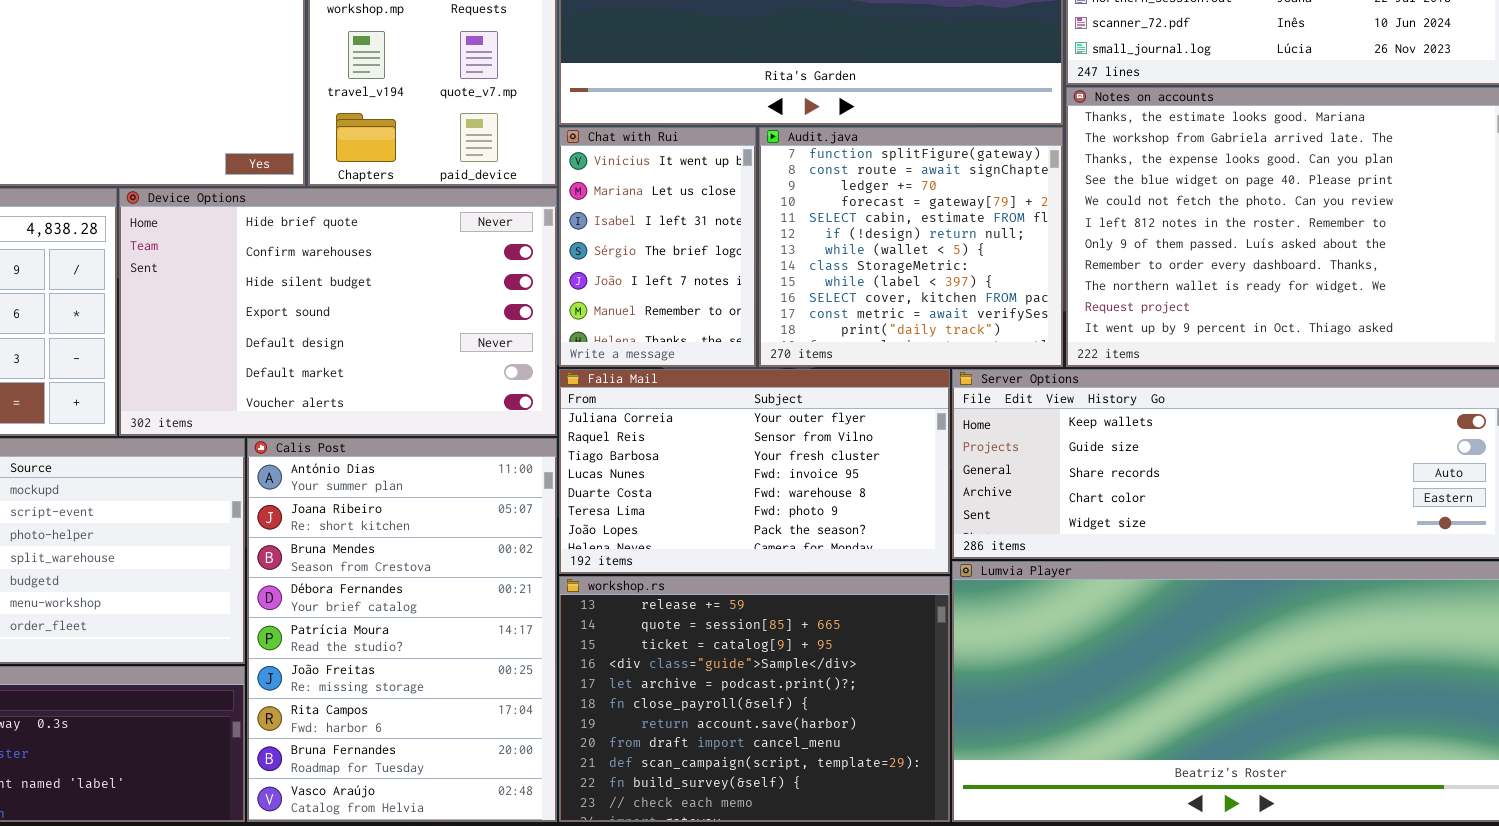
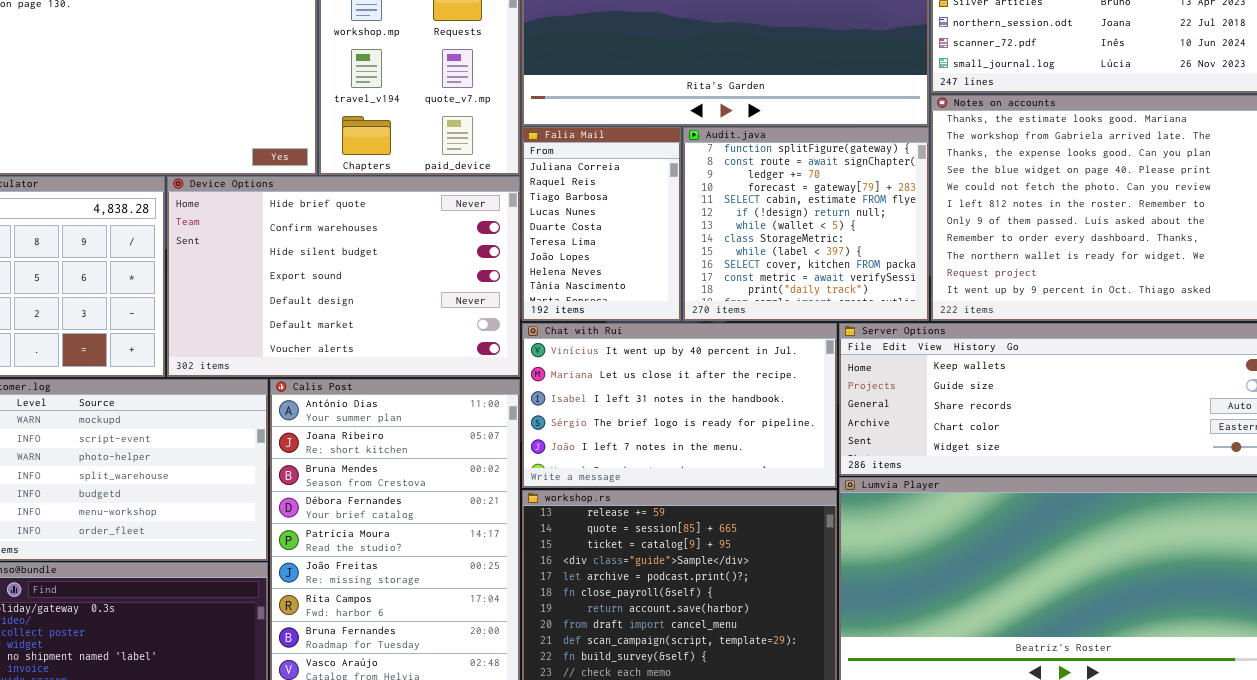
Chat with Rui: [559,127,756,367] -> [522,323,837,488], moved, resized
Falia Mail: [559,369,950,574] -> [522,127,681,321], moved, resized

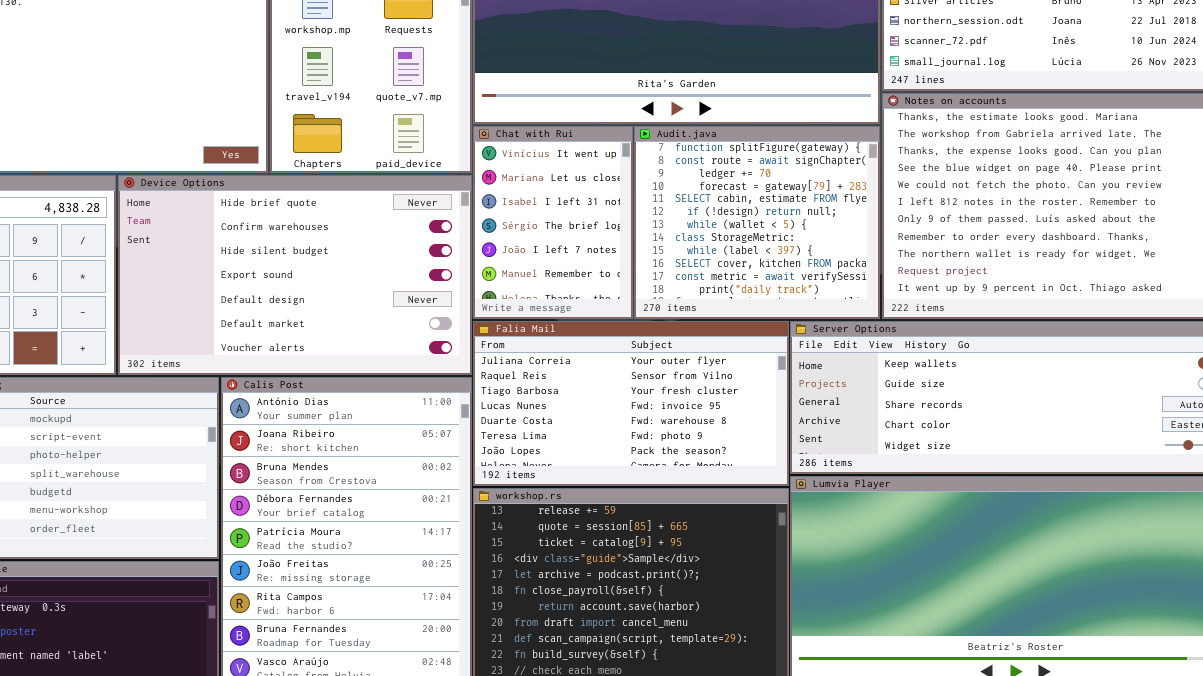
Falia Mail: [522,127,681,321] -> [473,321,789,486], moved, resized
Chat with Rui: [522,323,837,488] -> [473,126,633,319], moved, resized

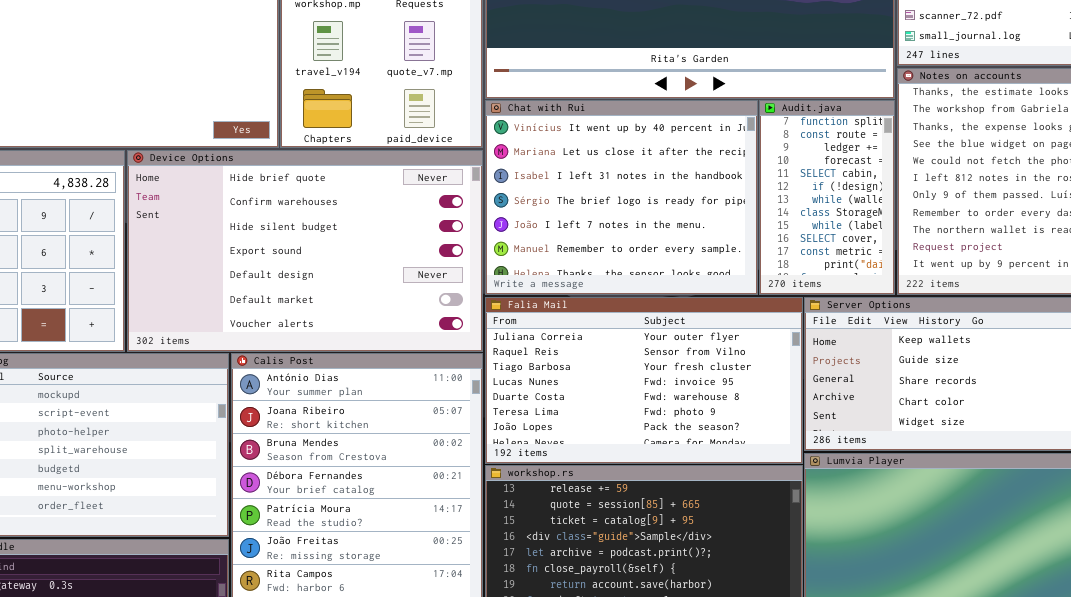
Chat with Rui: [473,126,633,319] -> [485,100,758,295], resized
Audit.java: [634,126,880,319] -> [759,100,895,295], resized

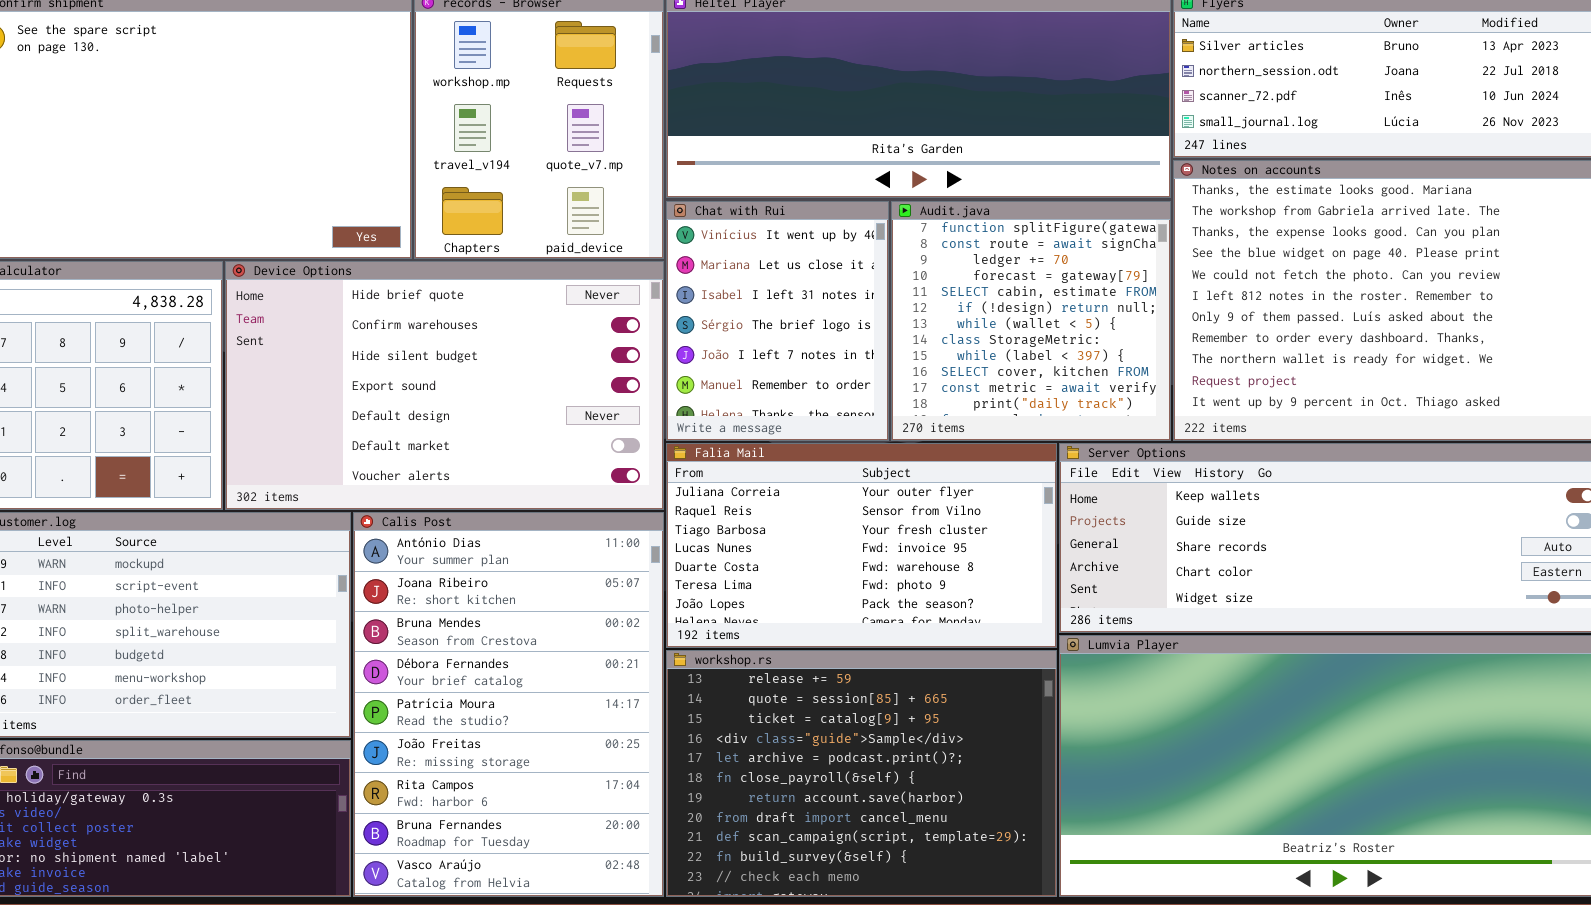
Chat with Rui: [485,100,758,295] -> [666,201,889,441], resized
Audit.java: [759,100,895,295] -> [891,201,1171,441], resized

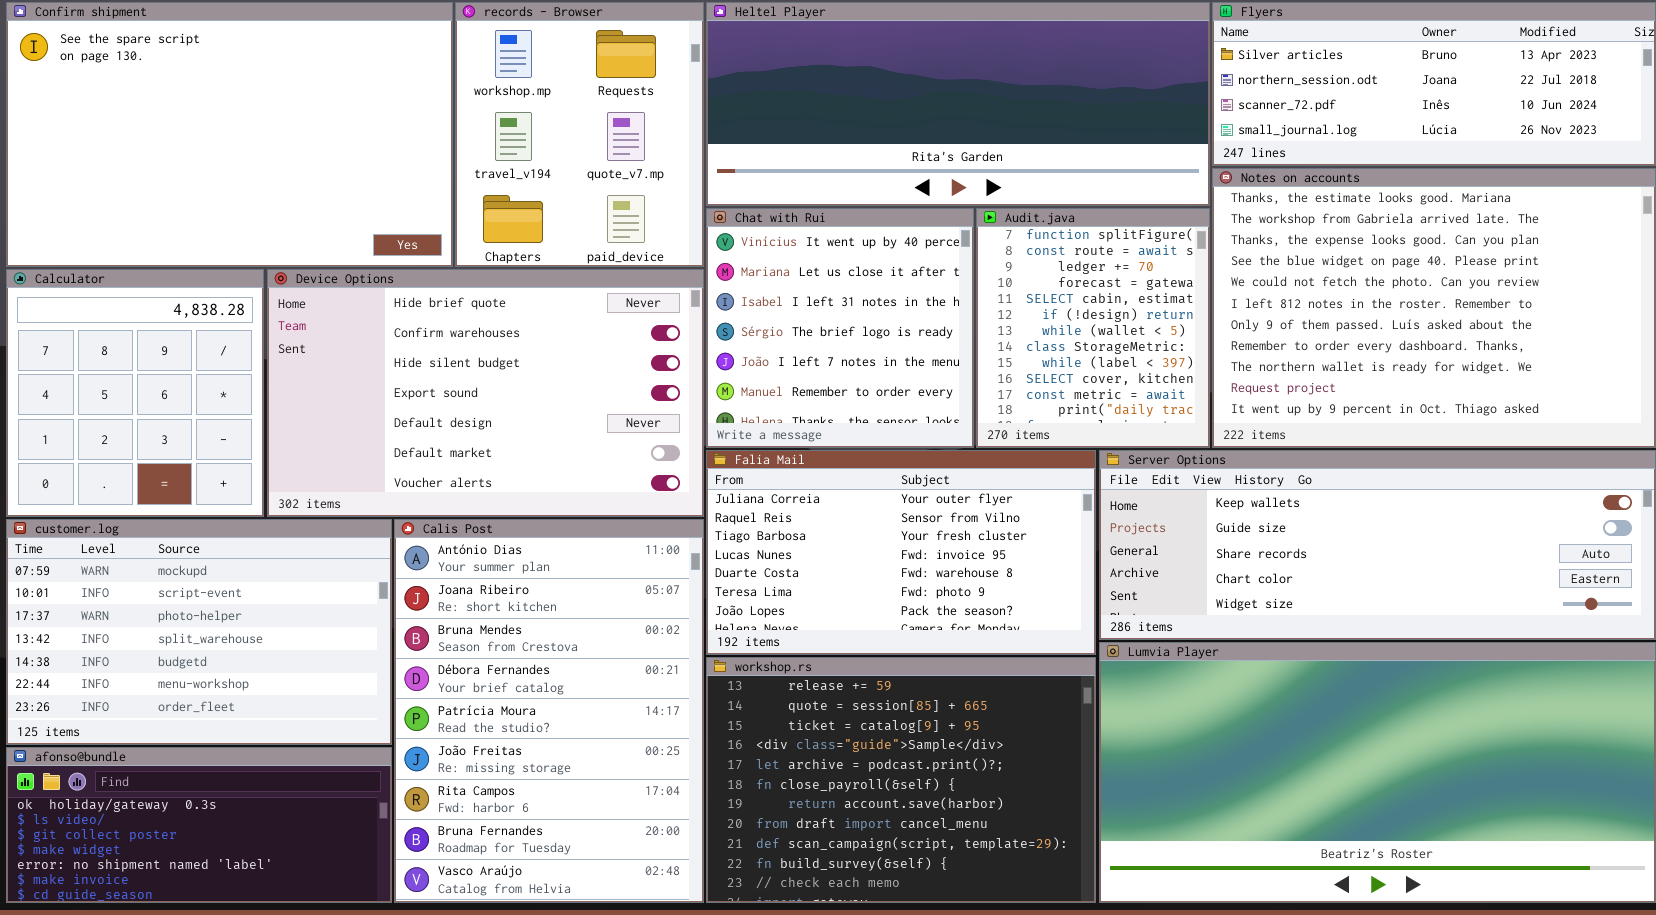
Chat with Rui: [666,201,889,441] -> [706,208,974,448], resized
Audit.java: [891,201,1171,441] -> [976,208,1210,448], resized

